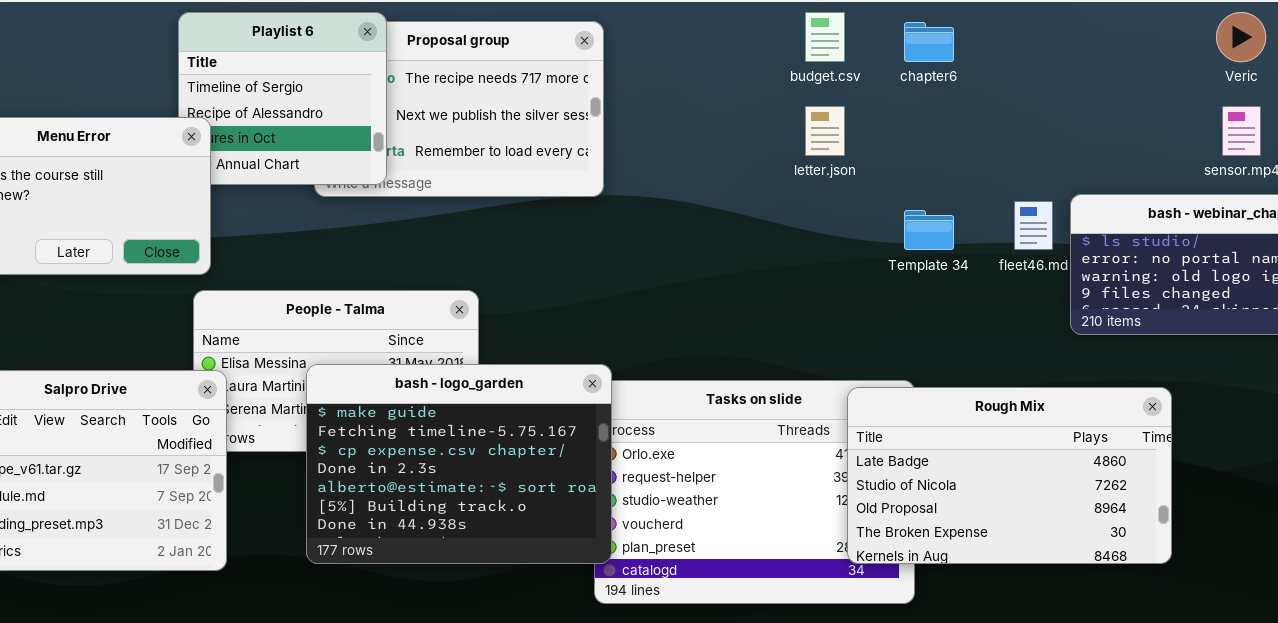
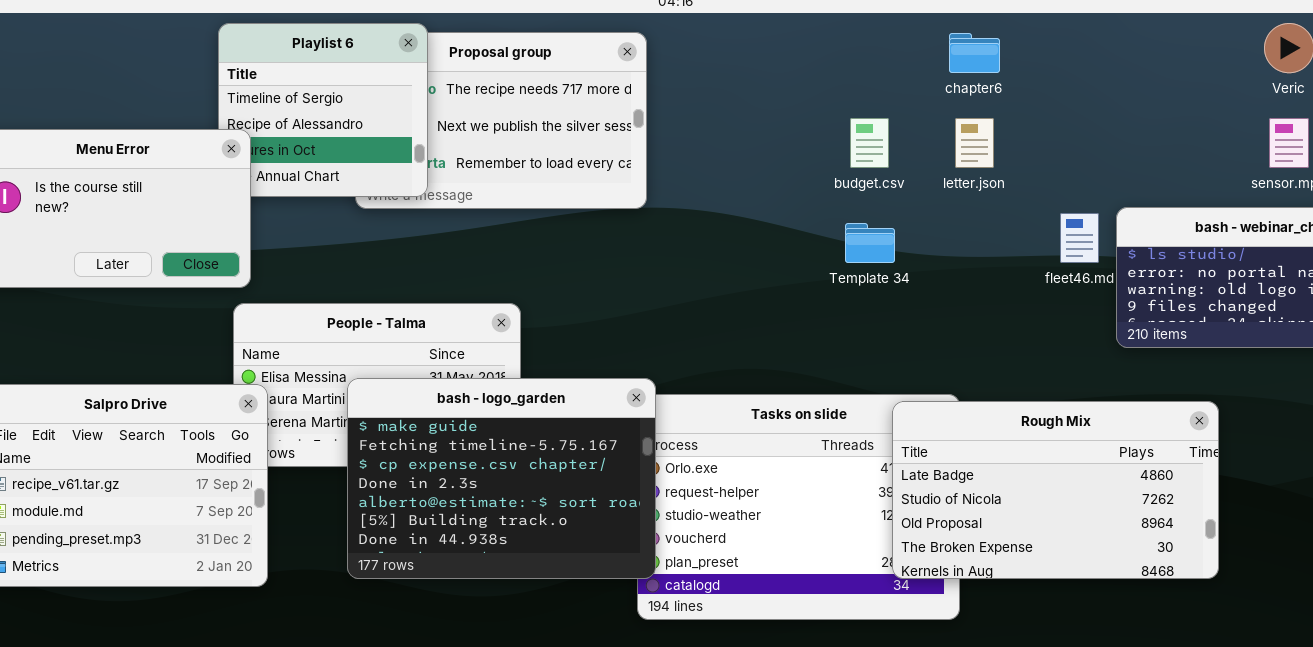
budget.csv: [805,12,845,62] -> [850,118,889,168], moved
letter.json: [805,106,845,156] -> [955,118,994,168], moved
Template 34: [904,210,954,250] -> [845,223,895,263], moved

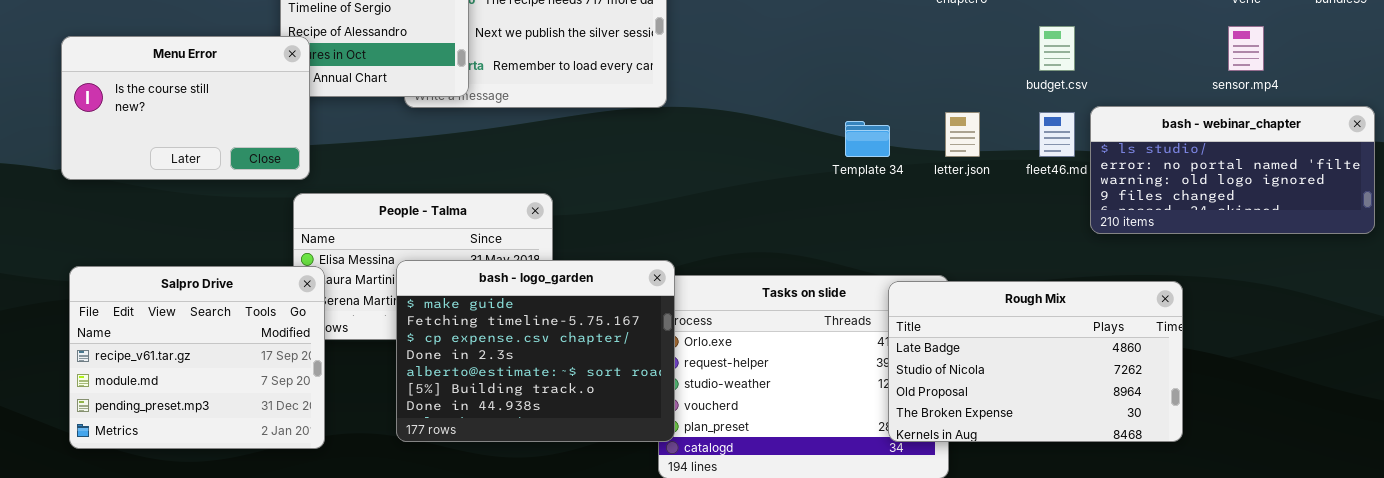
budget.csv: [850,118,889,168] -> [1039,26,1075,71], moved
letter.json: [955,118,994,168] -> [945,112,980,157], moved

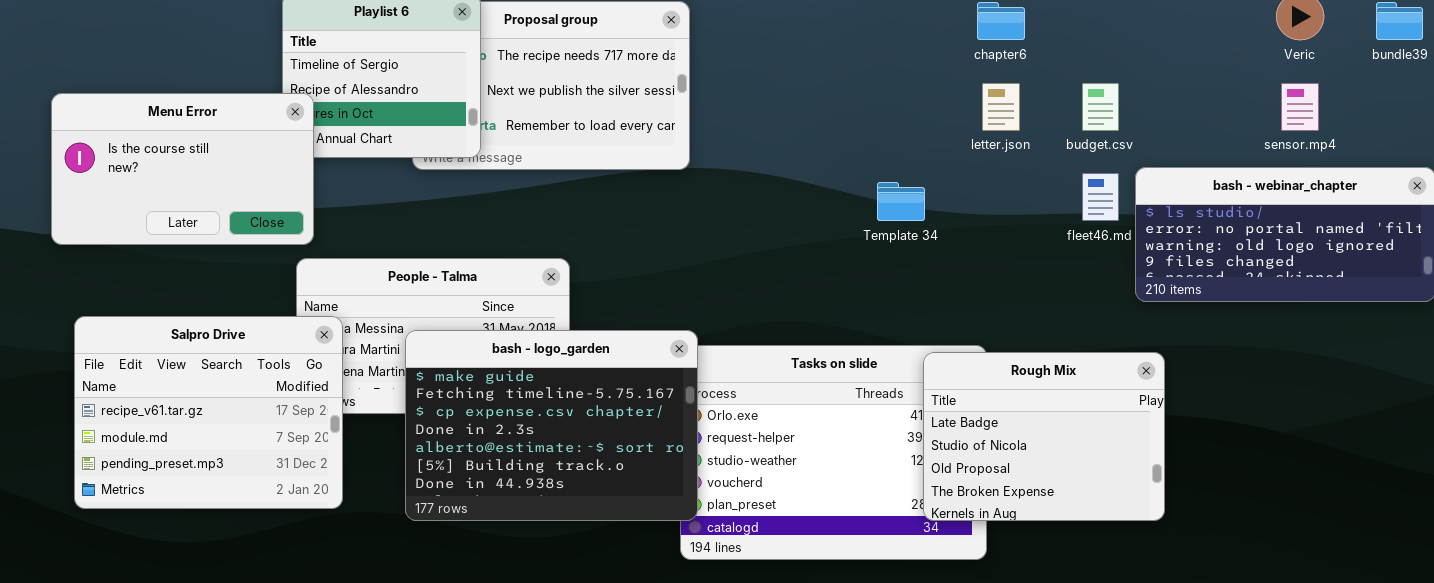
letter.json: [945,112,980,157] -> [982,83,1020,131], moved
Salpro Drive: [69,266,325,449] -> [74,316,343,509], moved
Rough Mix: [888,281,1183,442] -> [923,352,1165,521], resized

